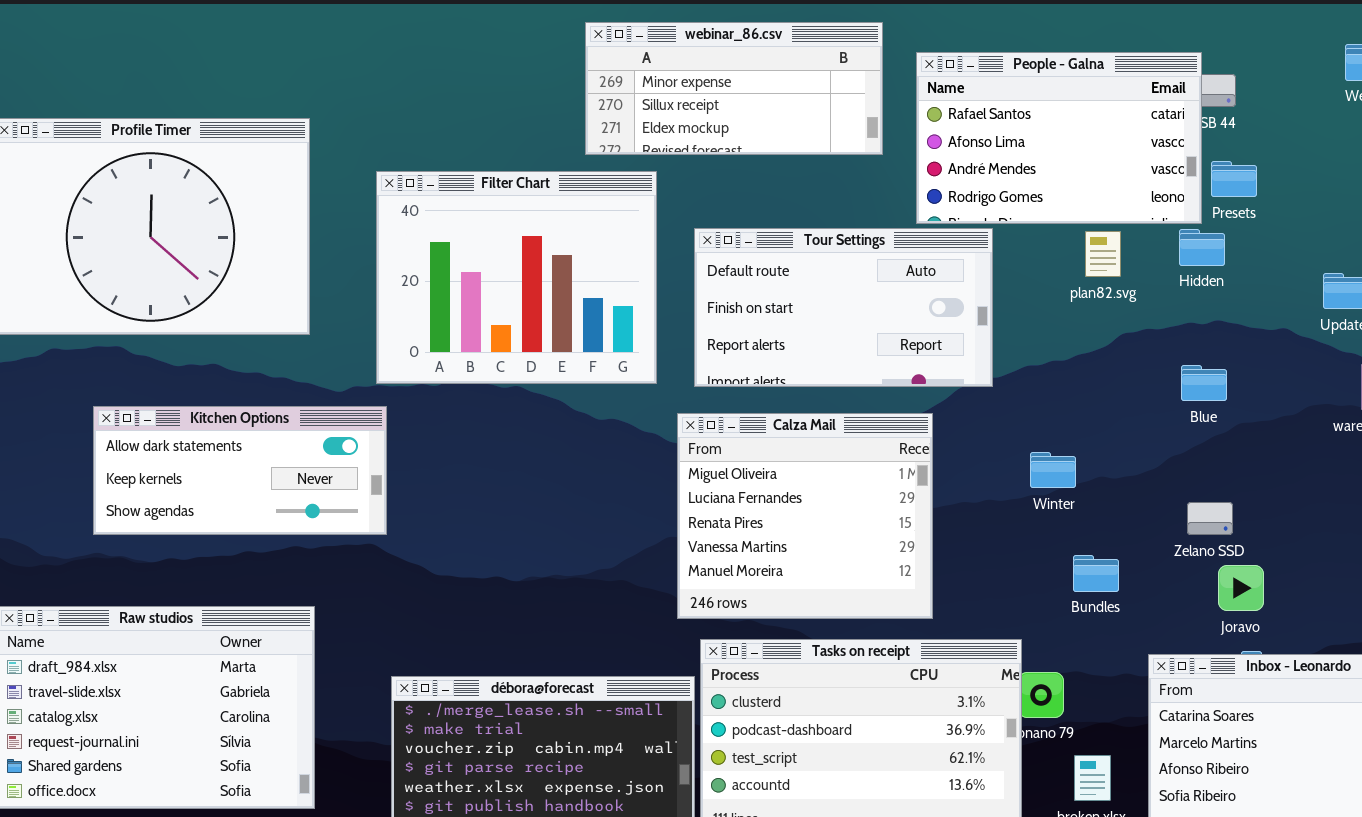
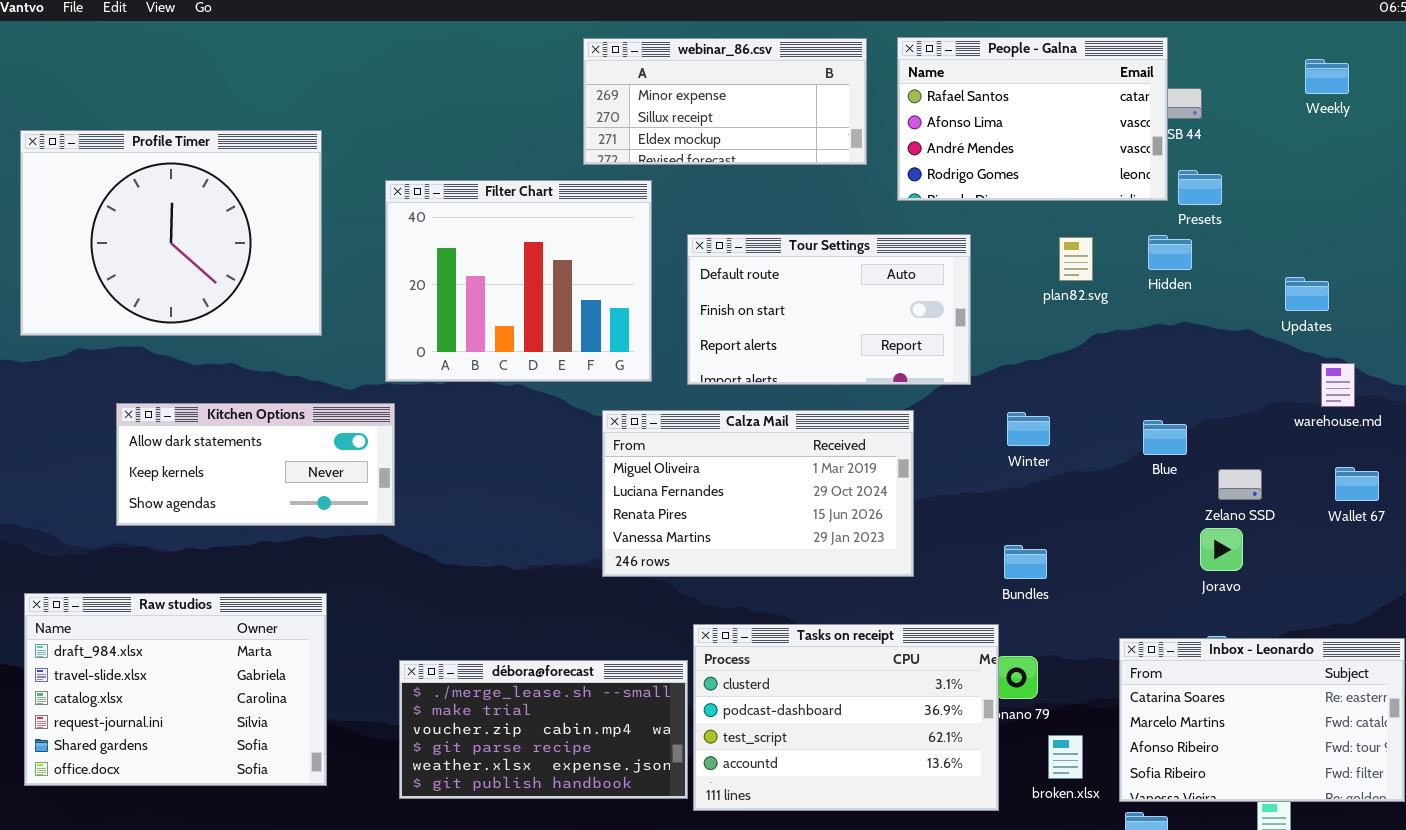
People - Galna: [916,52,1202,224] -> [897,37,1168,201], moved
Blue: [1181,365,1227,401] -> [1143,420,1187,455], moved
Calza Mail: [677,413,933,619] -> [602,410,914,577], resized
Winter: [1030,452,1076,488] -> [1007,412,1050,446], moved
Zelano SSD: [1187,502,1233,535] -> [1218,469,1262,500], moved
Bundles: [1073,555,1119,592] -> [1004,545,1047,579], moved
Joravo: [1218,565,1264,611] -> [1200,528,1243,571], moved

